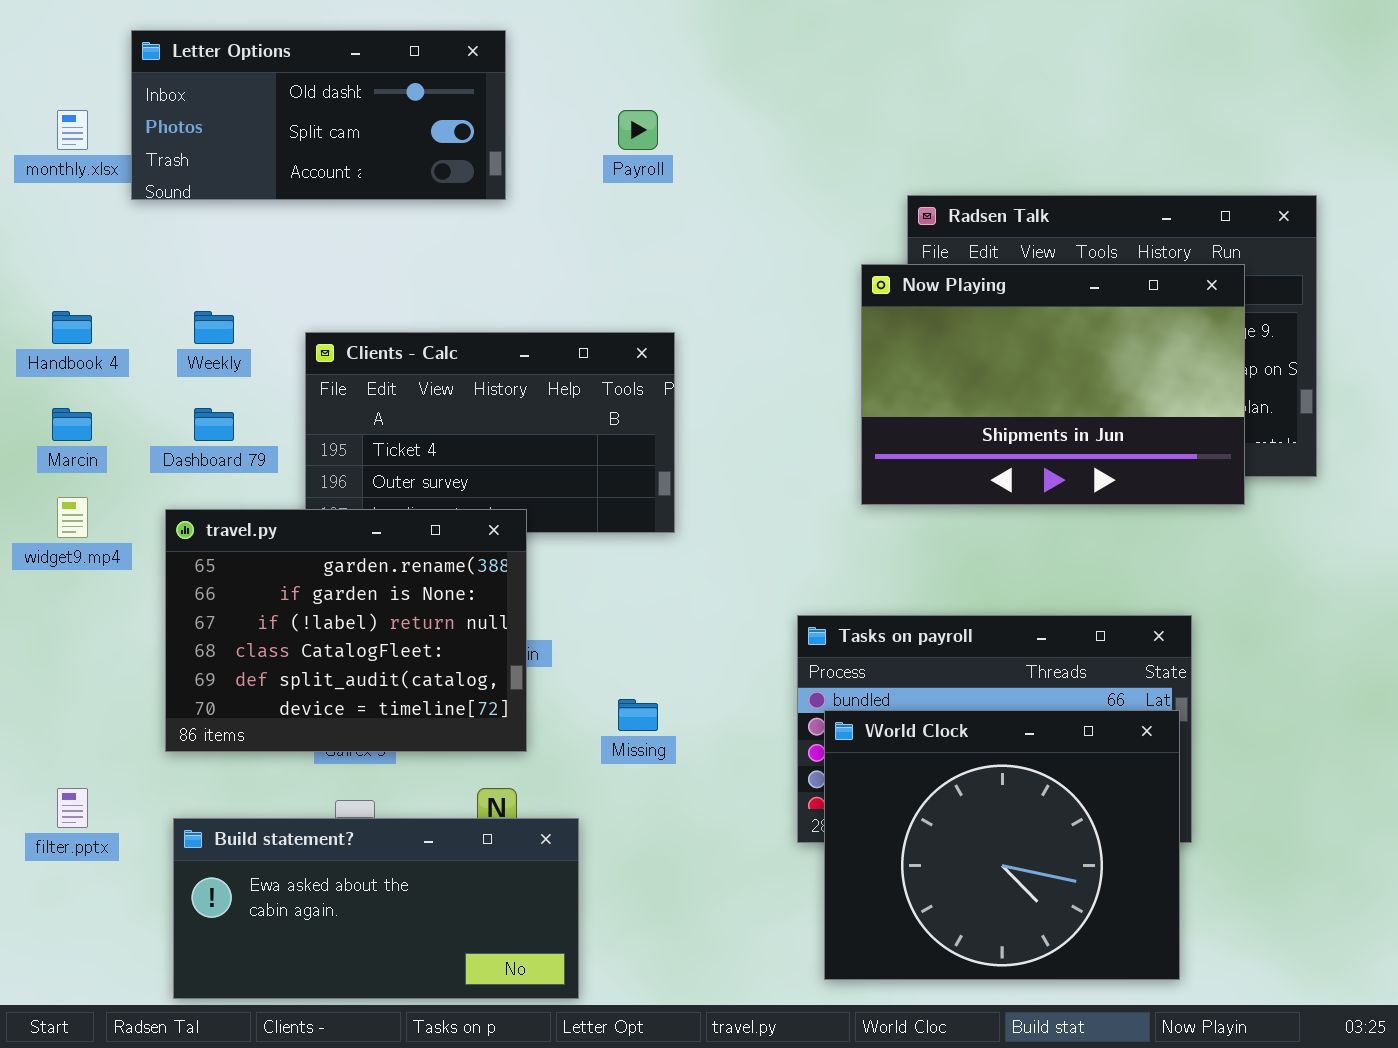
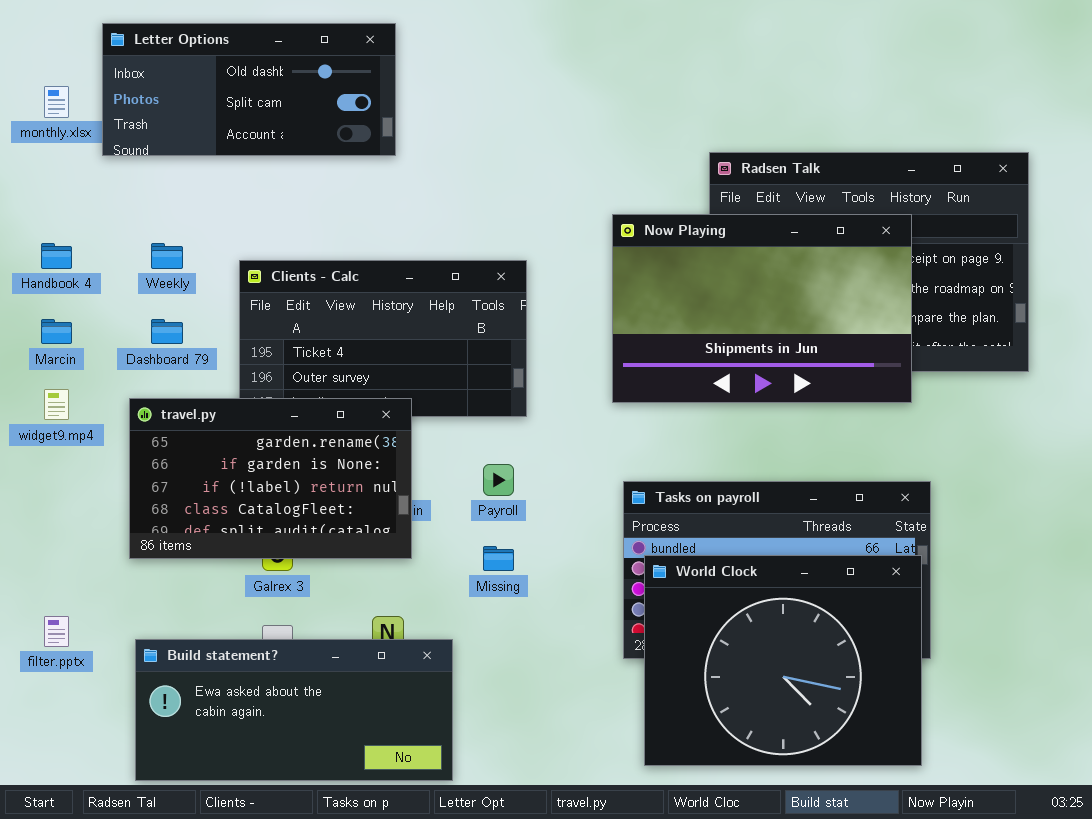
Payroll: [618,110,658,150] -> [483,464,514,496], moved
Now Playing: [861,264,1245,505] -> [612,214,912,403], moved
travel.py: [165,509,527,752] -> [129,398,412,559], resized

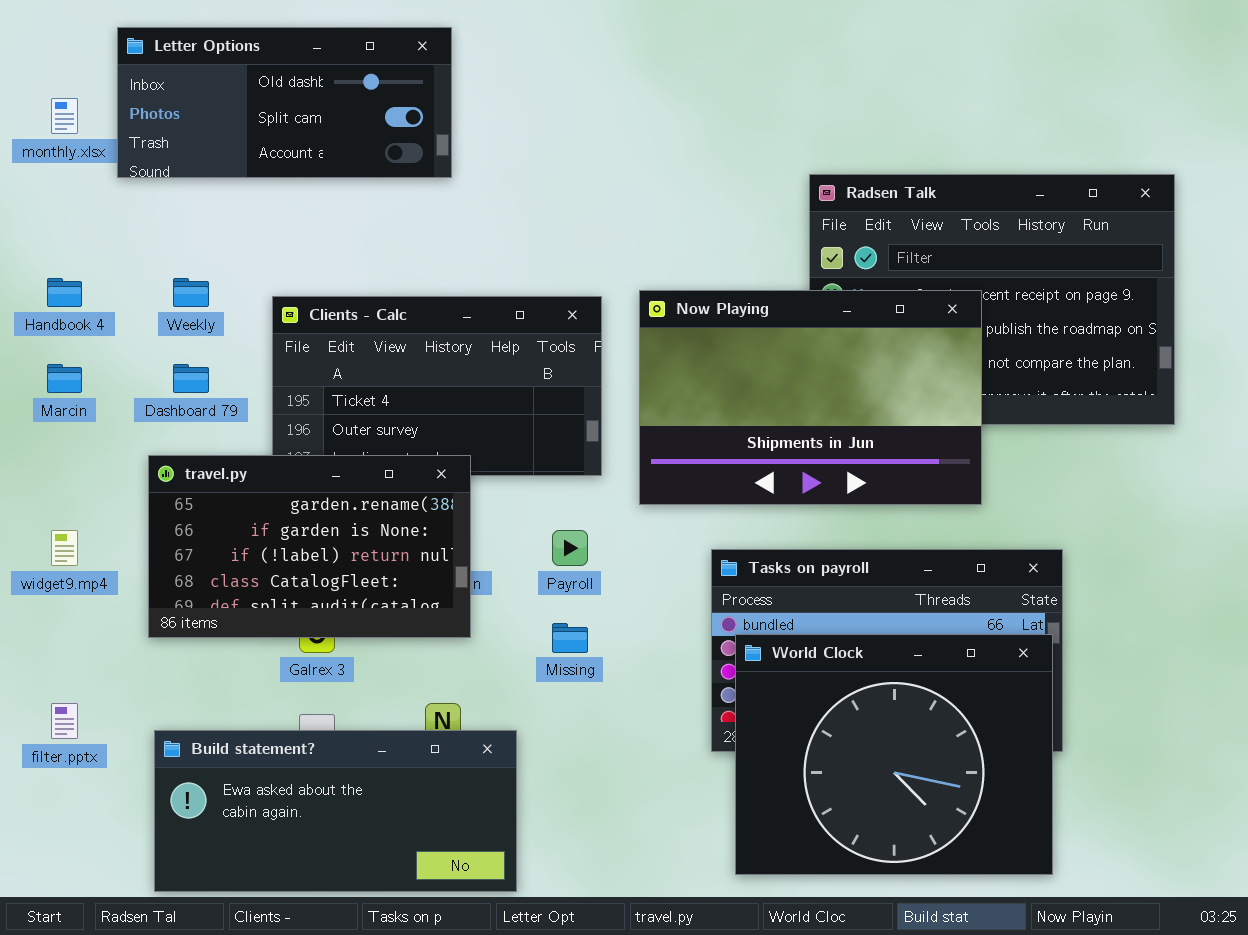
Now Playing: [612,214,912,403] -> [639,290,982,505], moved
widget9.mp4: [44,389,69,420] -> [51,530,78,566], moved

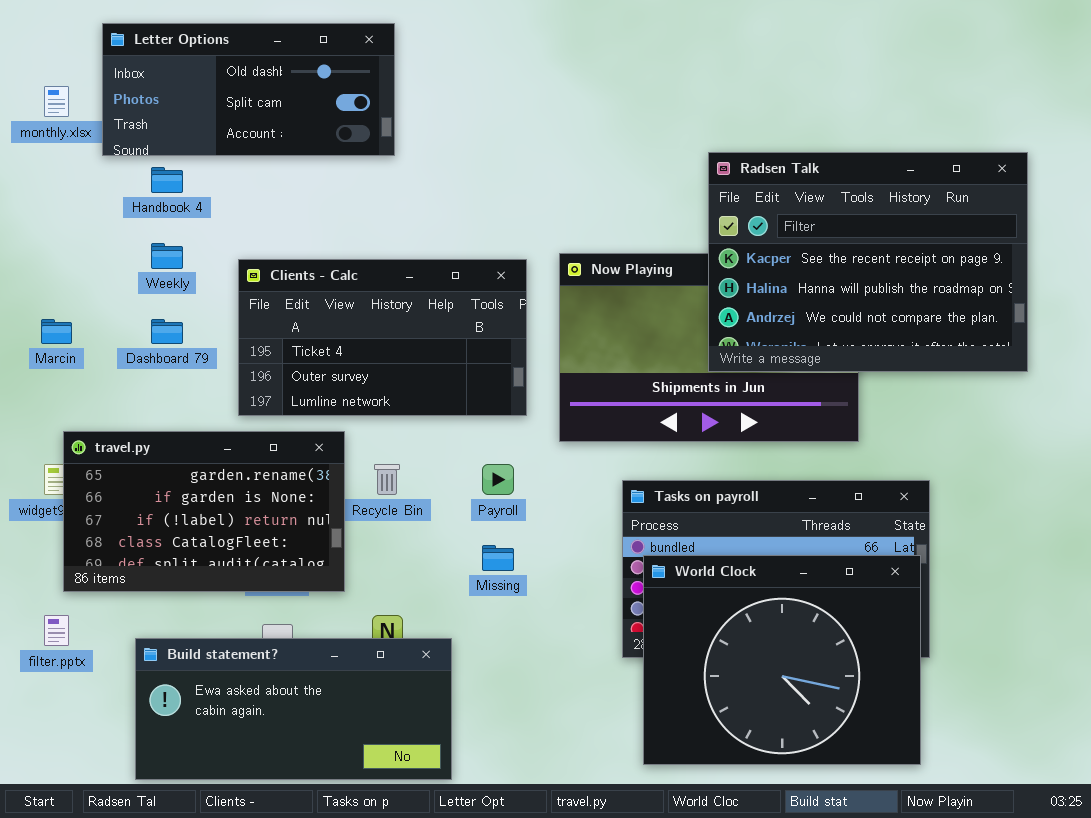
Radsen Talk: [809,174,1175,425] -> [708,152,1028,372], raised
Handbook 4: [47,278,82,307] -> [151,167,183,193], moved
travel.py: [148,455,471,638] -> [63,431,345,592], moved

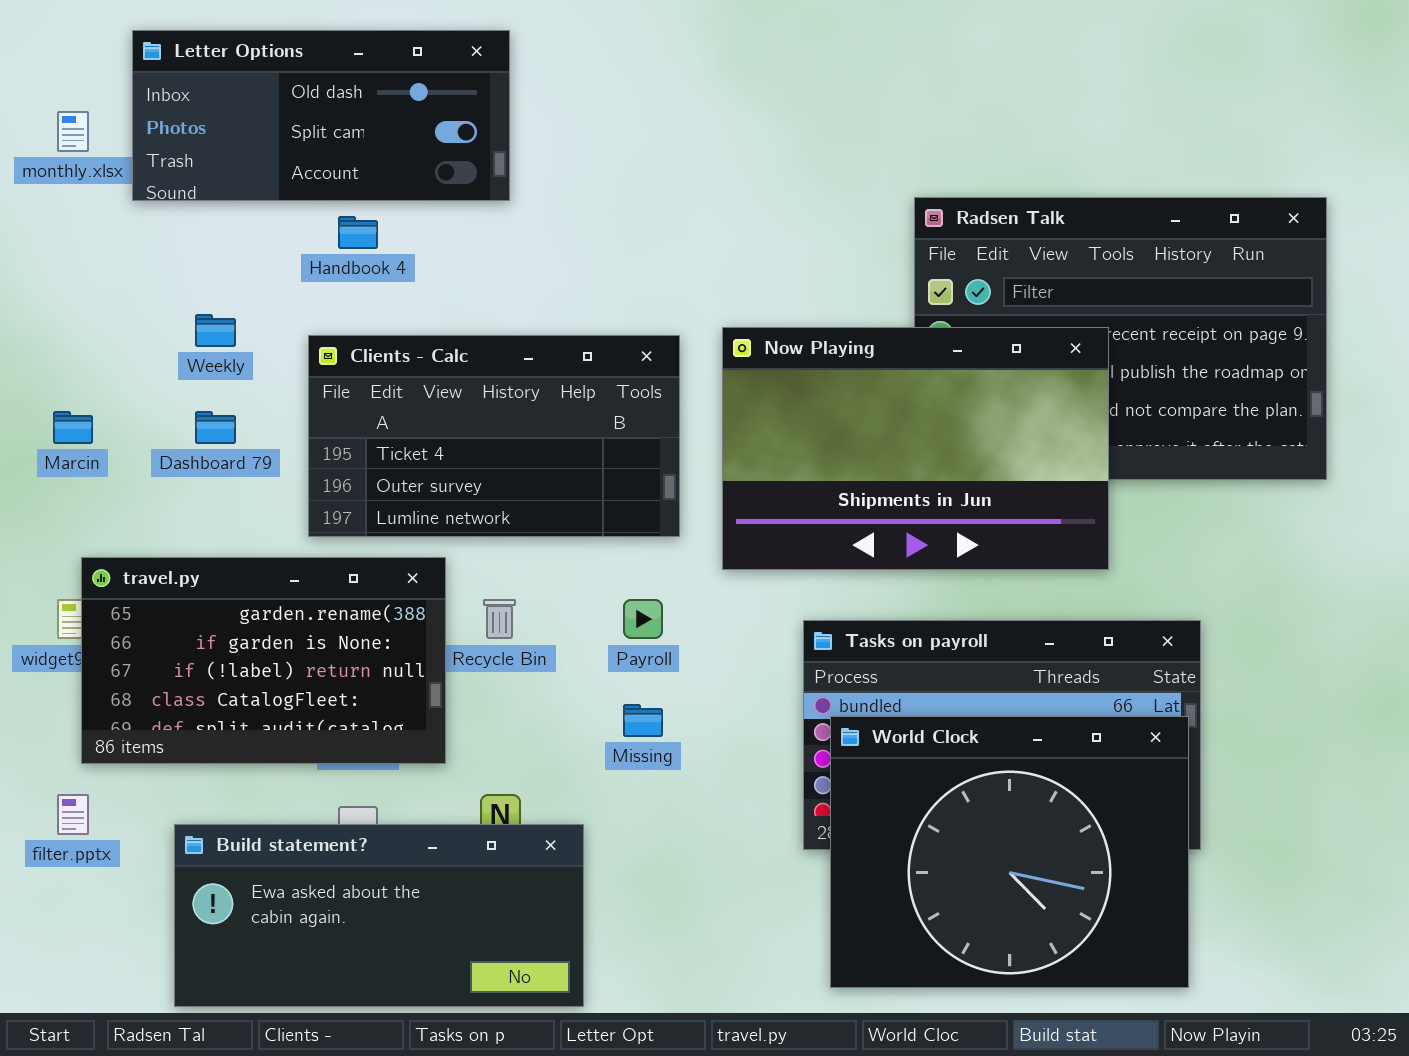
Handbook 4: [151,167,183,193] -> [338,216,378,249], moved
Now Playing: [559,253,859,442] -> [722,327,1109,570], raised

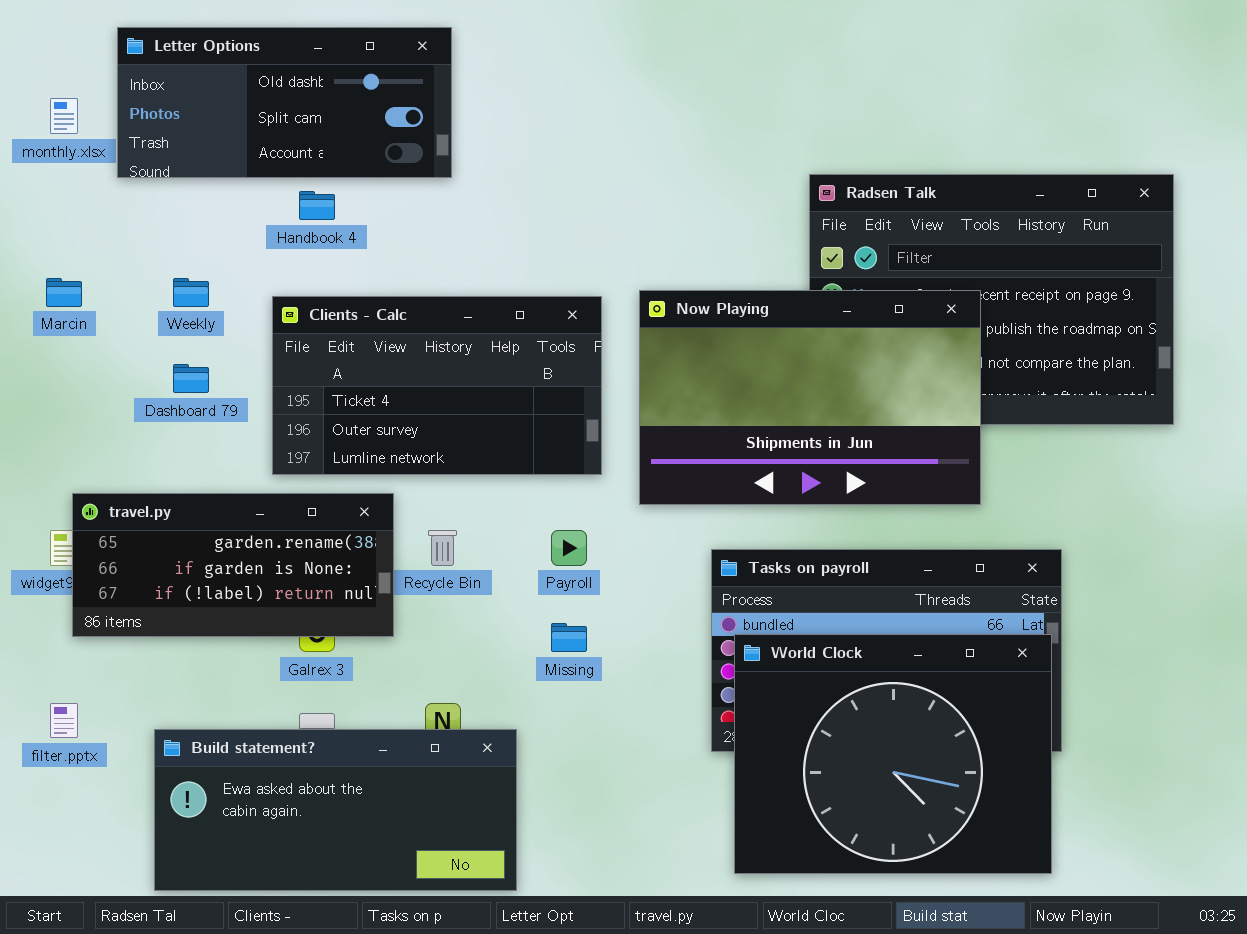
Marcin: [53,411,93,444] -> [46,278,82,307], moved
travel.py: [81,557,446,764] -> [72,493,394,637], resized

